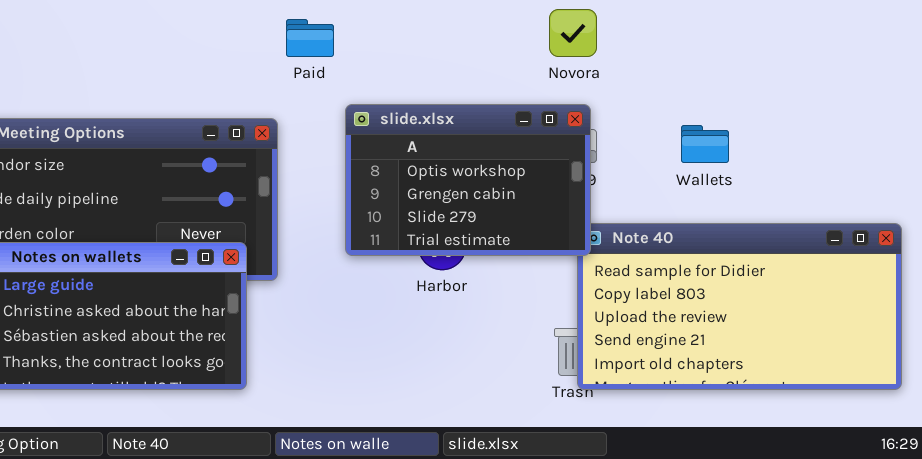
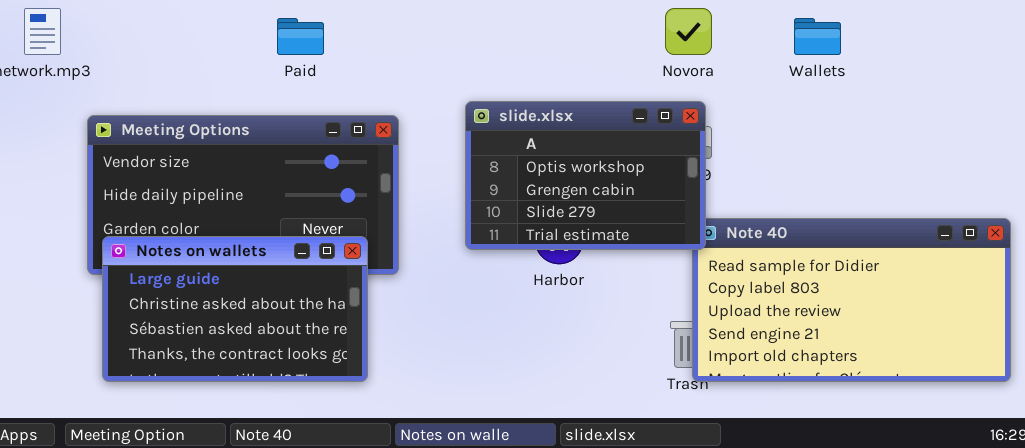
Paid: [286,19,334,57] -> [277,18,324,55], moved
Wallets: [681,125,729,163] -> [794,18,841,55], moved

